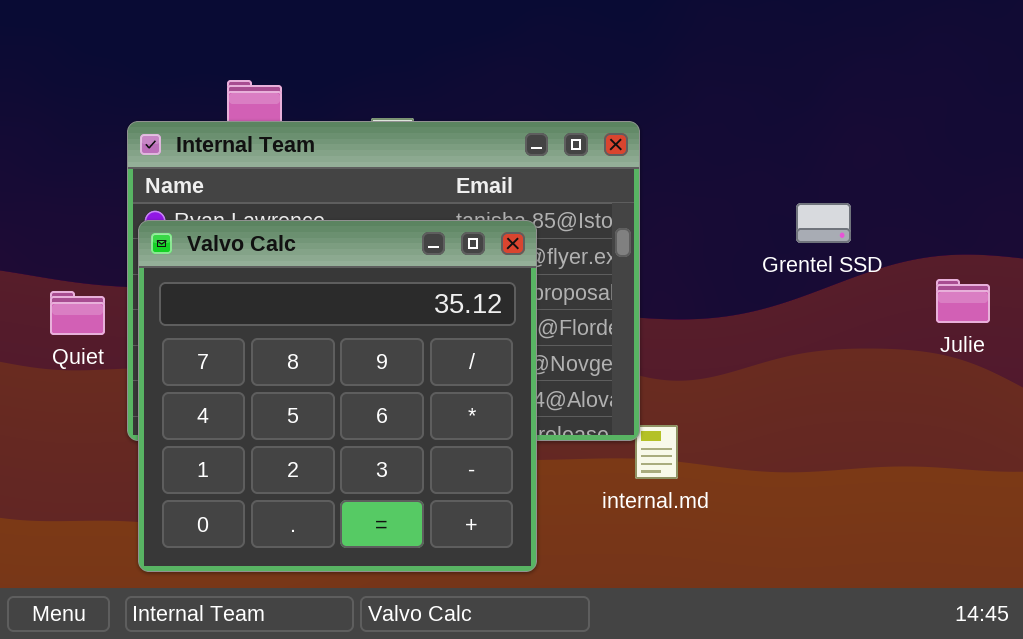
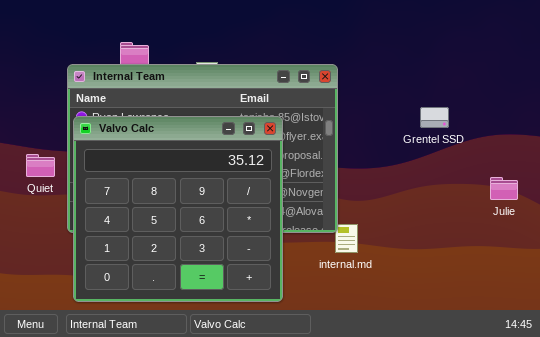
Julie: [936,279,990,323] -> [490,177,518,200], moved

